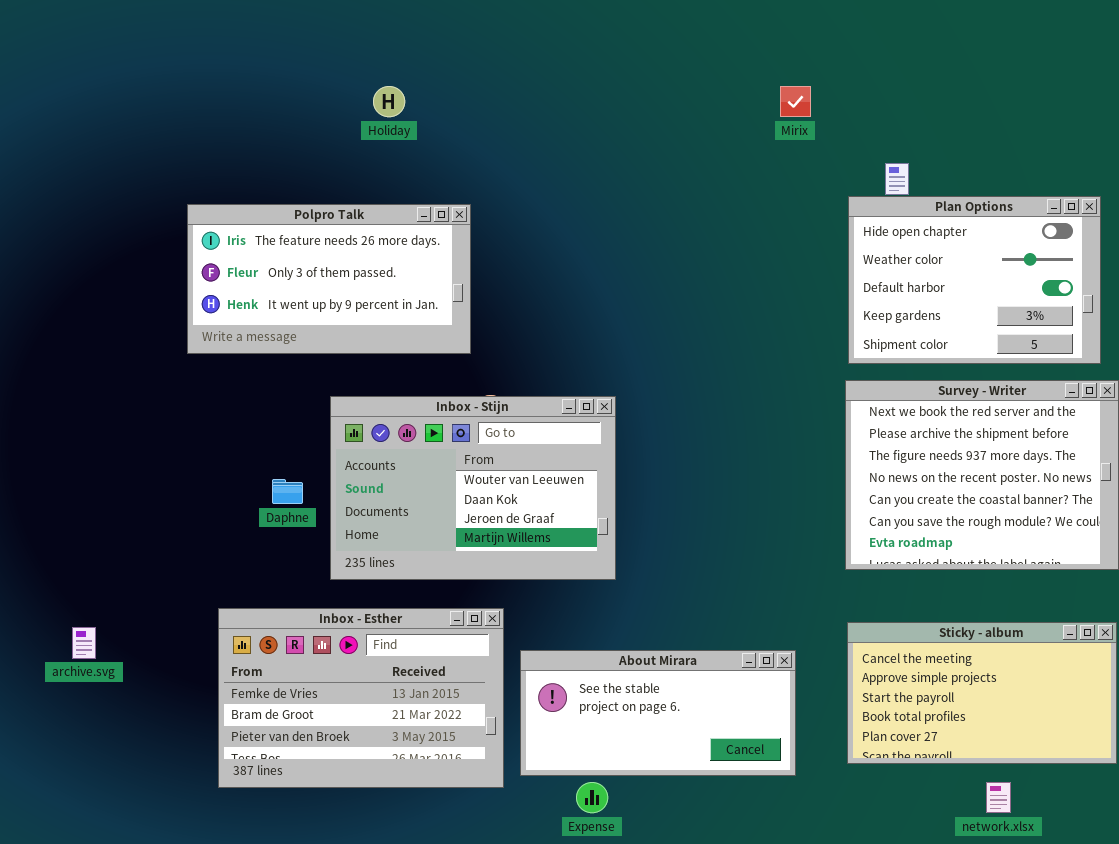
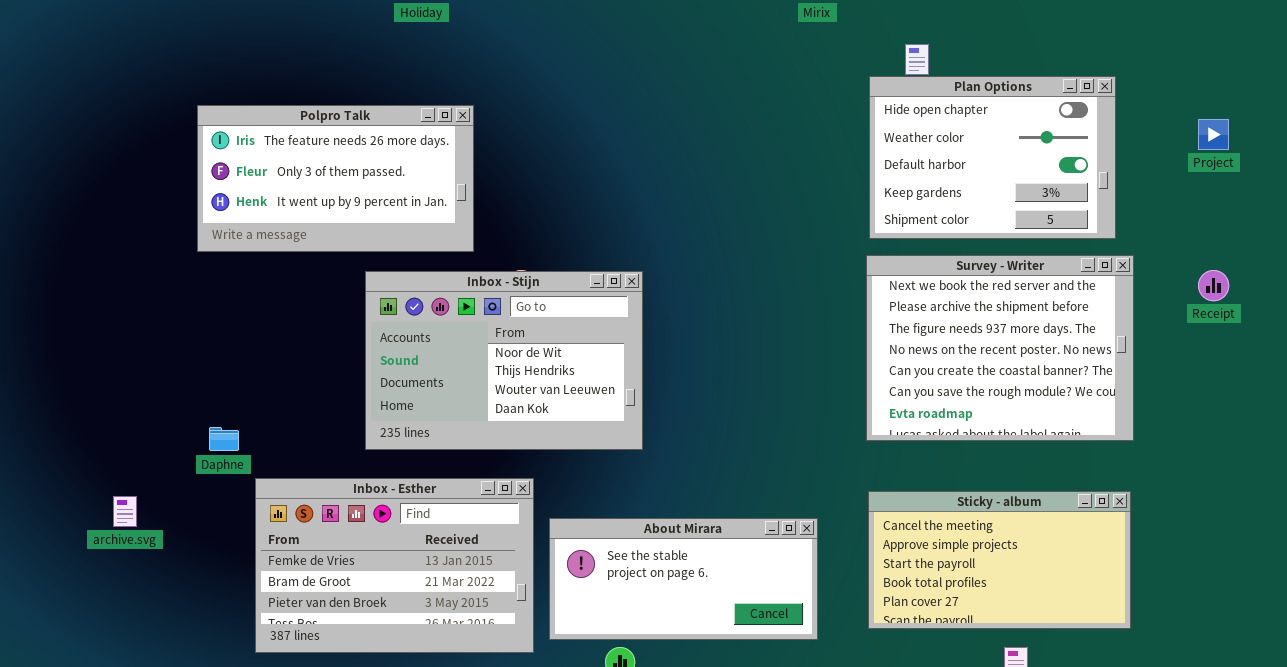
Polpro Talk: [187,204,471,354] -> [197,105,474,252], moved
Inbox - Stijn: [330,396,616,580] -> [365,271,643,450], scrolled up 2 rows
Daphne: [272,479,303,504] -> [209,427,239,451], moved

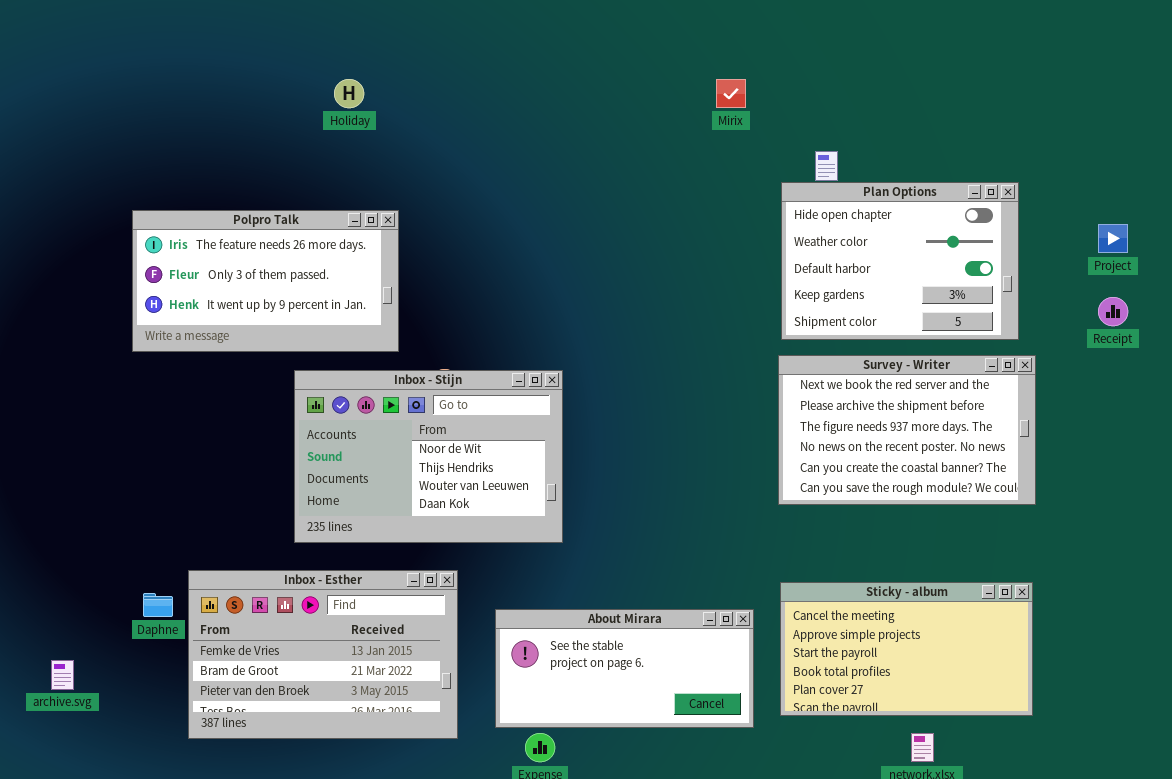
Survey - Writer: [866,255,1134,441] -> [778,355,1036,505], resized
Receipt: [1198,270,1229,301] -> [1098,297,1128,326], moved
Daphne: [209,427,239,451] -> [143,593,173,617], moved
archive.svg: [113,496,137,527] -> [51,660,74,690], moved
About Mirara: [549,518,818,640] -> [495,609,754,728], moved

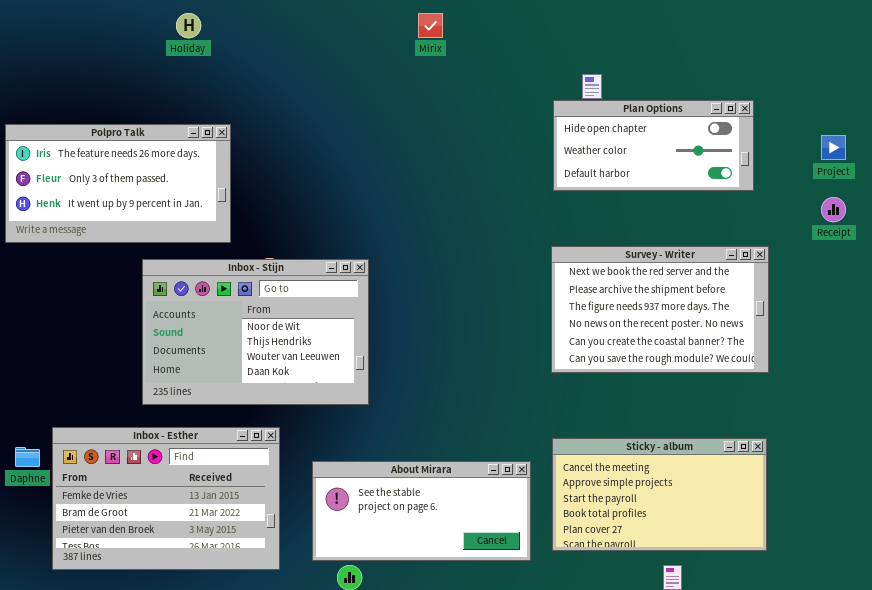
Mirix: [716,79,746,108] -> [418,13,443,38], moved
Plan Options: [781,182,1019,340] -> [553,100,754,191], resized

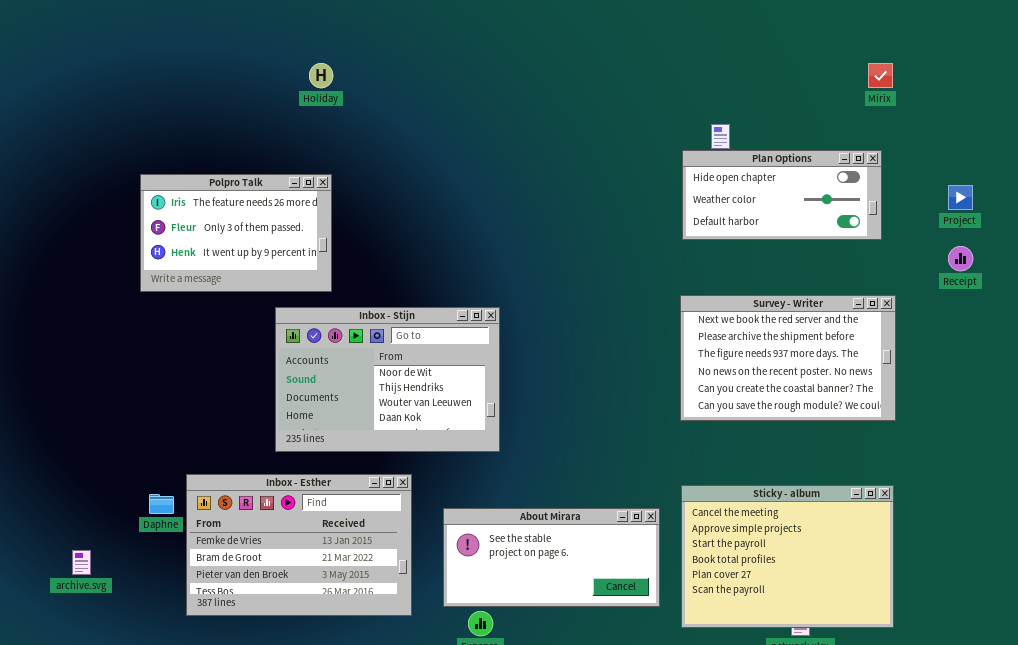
Mirix: [418,13,443,38] -> [868,63,893,88], moved
Polpro Talk: [5,124,231,243] -> [140,174,332,292], resized
Sticky - album: [552,438,767,551] -> [681,485,894,628], resized

